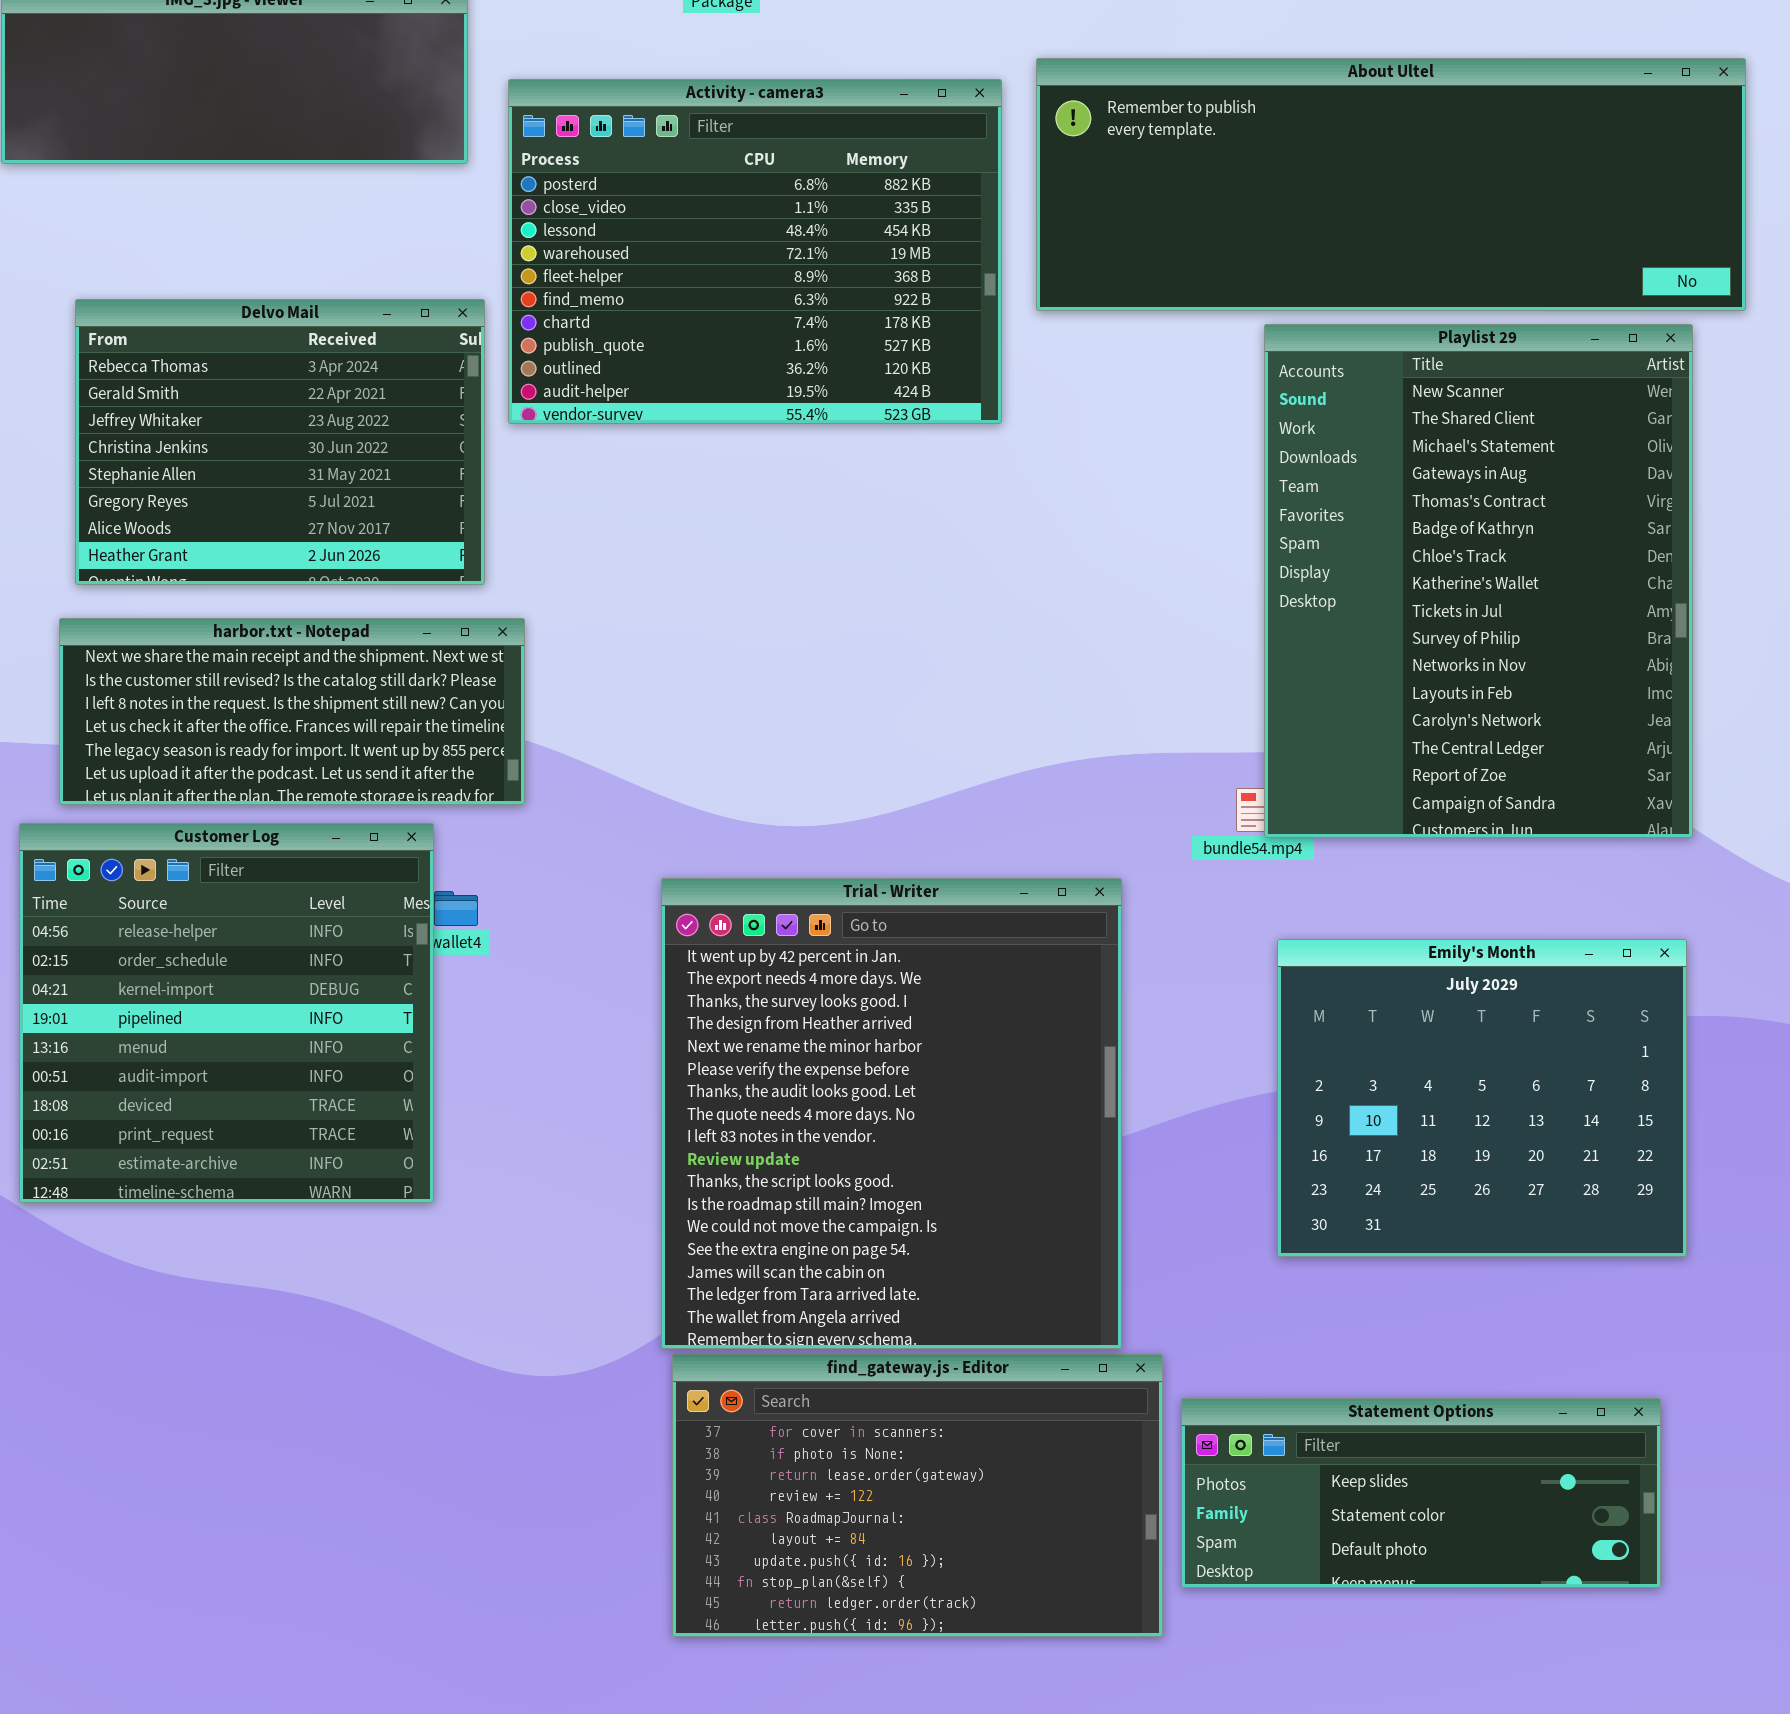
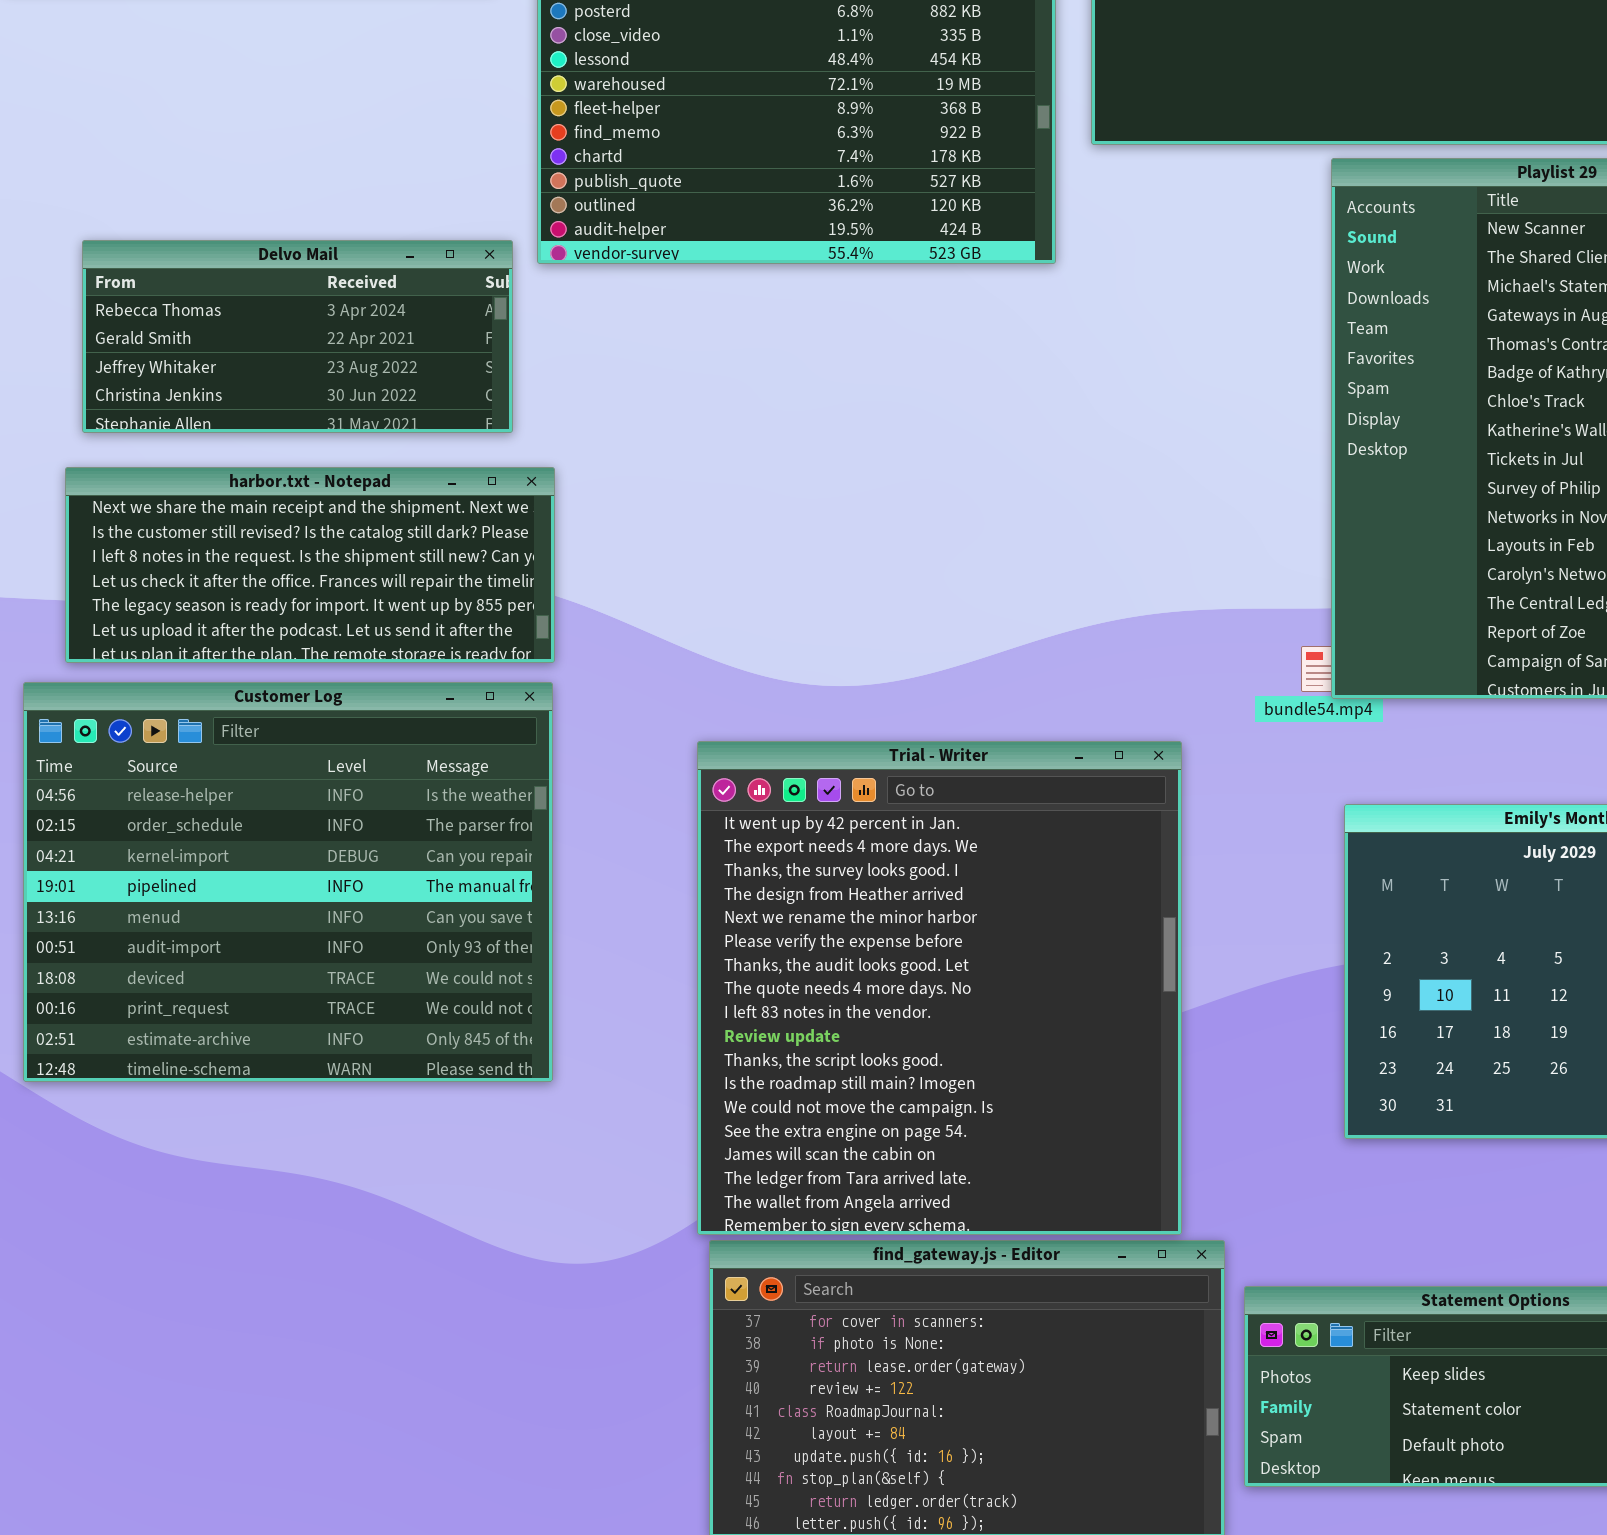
Delvo Mail: [75,299,485,585] -> [82,240,513,433], resized
Customer Log: [19,823,434,1203] -> [23,682,553,1082], resized

